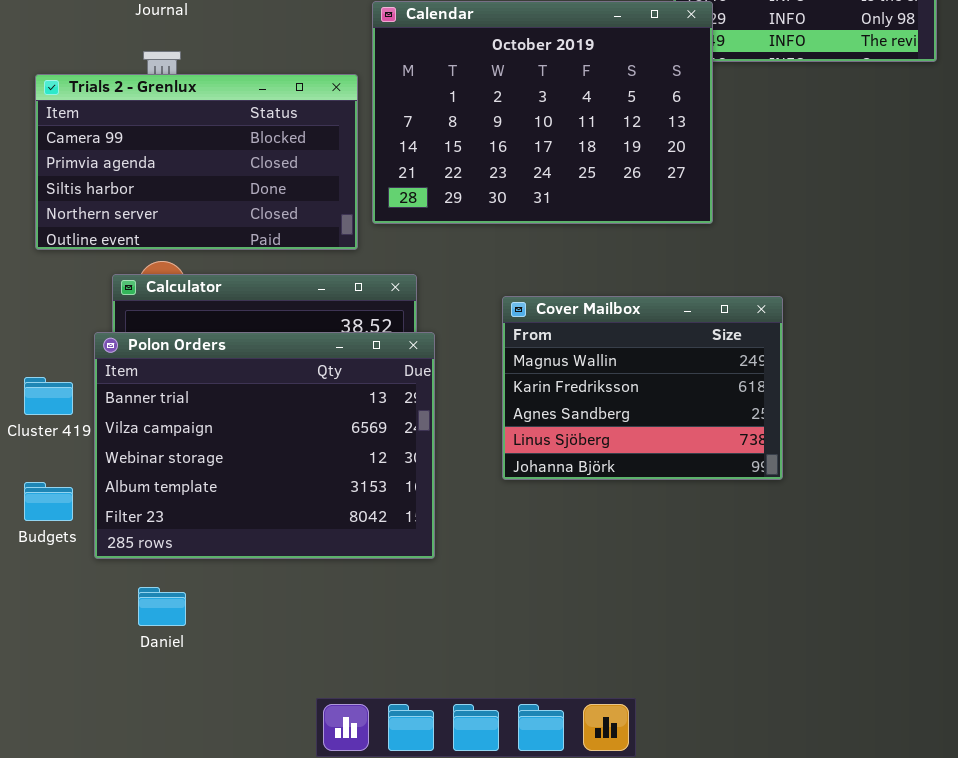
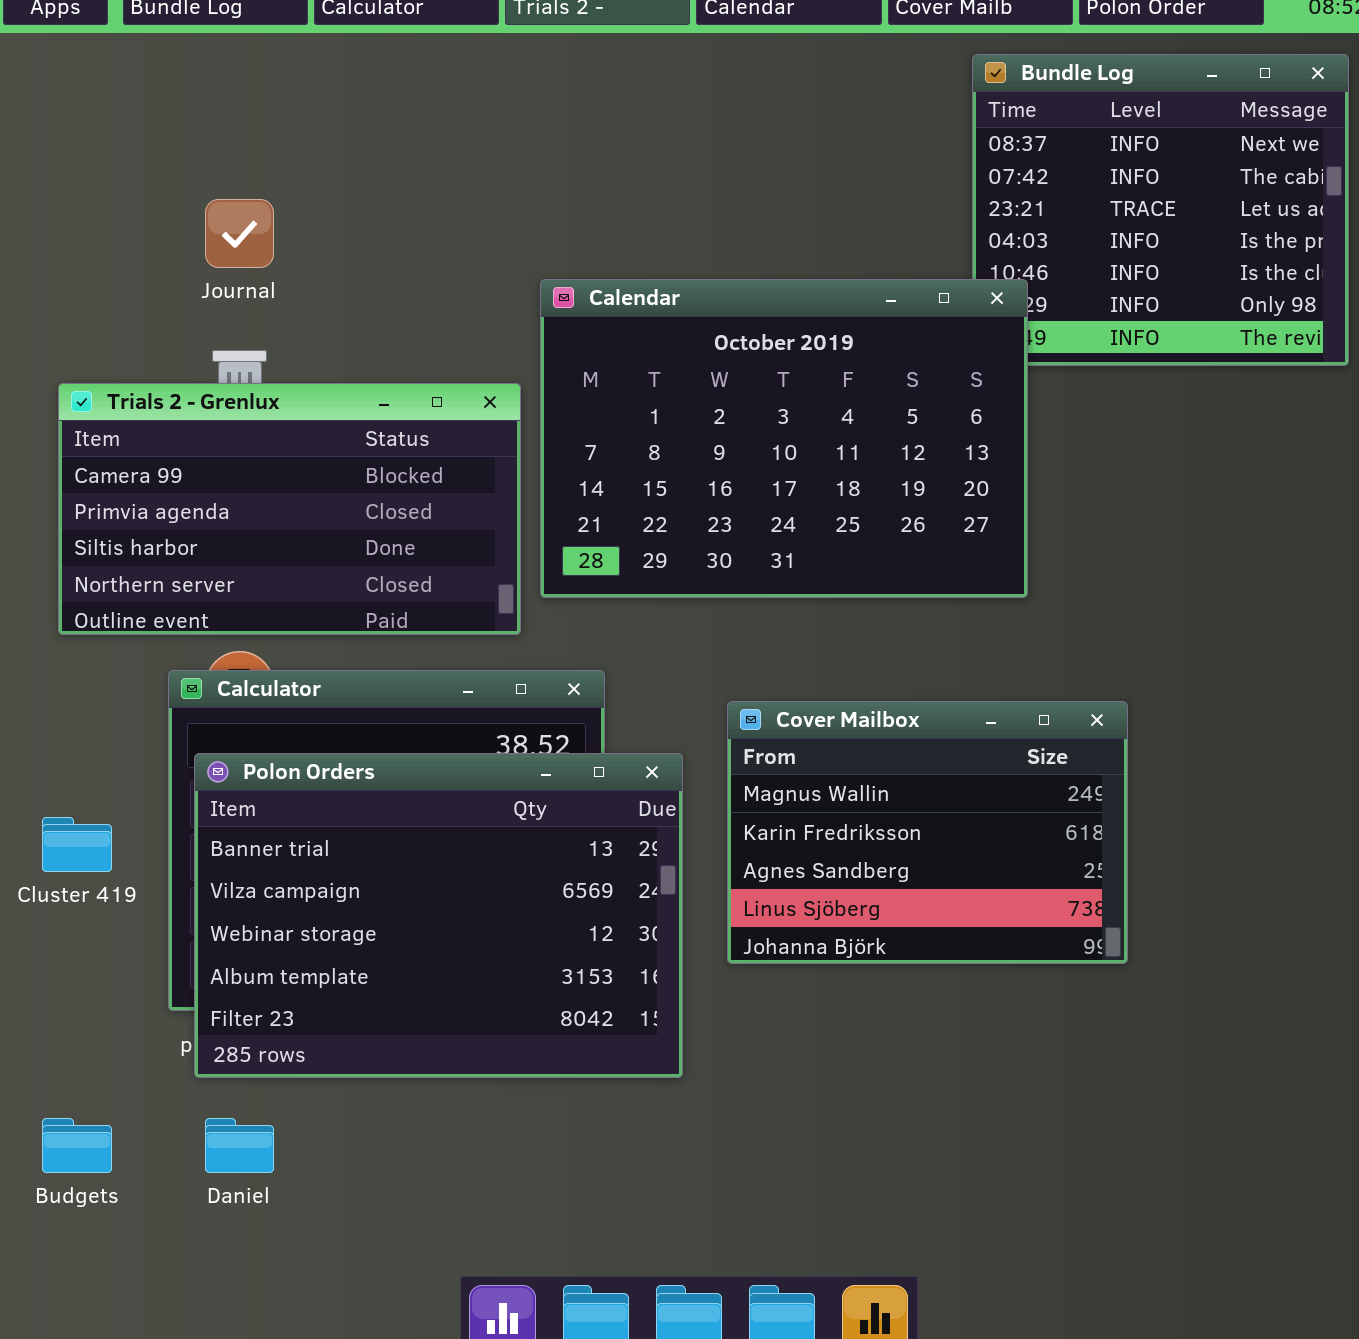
Polon Orders: [94,332,435,559] -> [194,753,683,1078], moved
Budgets: [24,482,73,521] -> [42,1118,112,1173], moved

